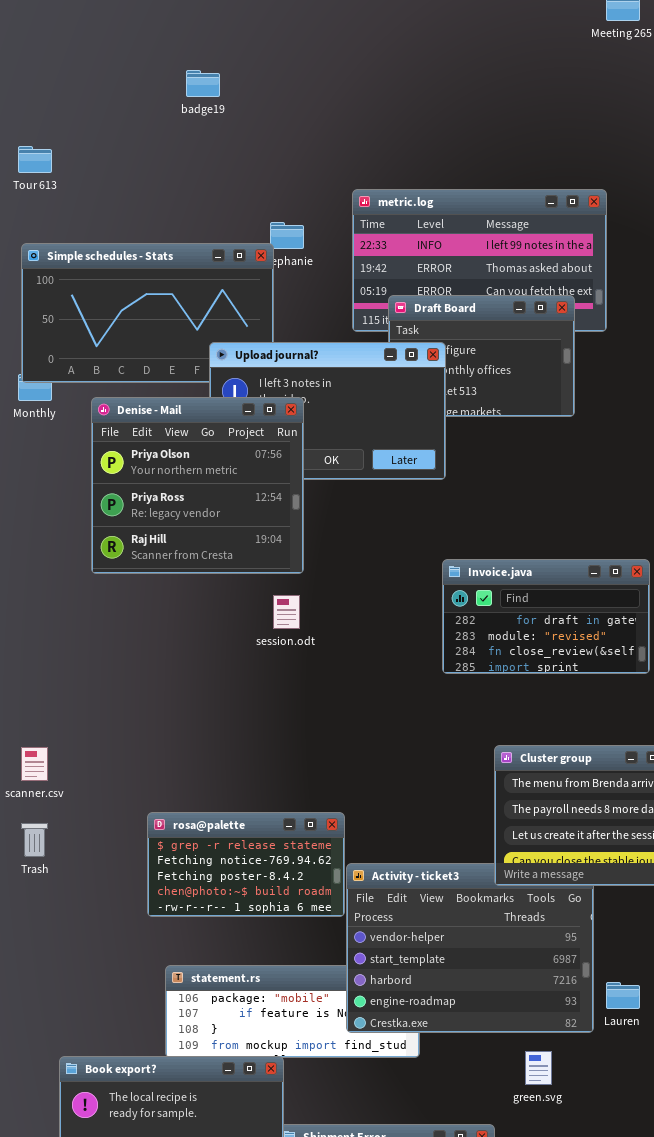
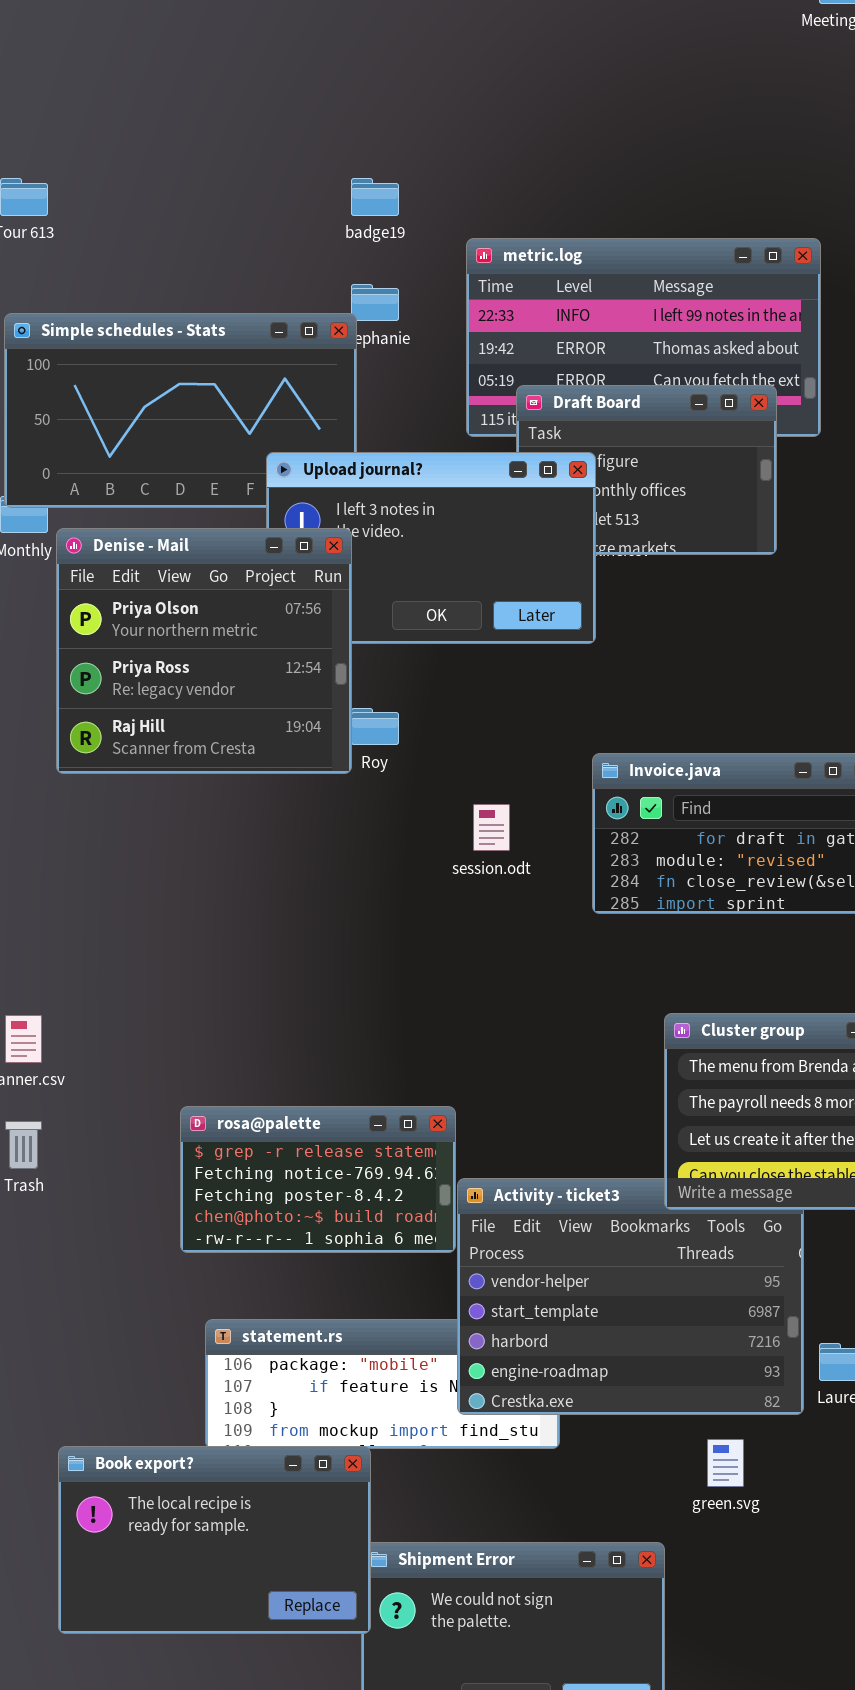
badge19: [186,70,220,97] -> [351,178,399,216], moved
Denise - Mail: [91,397,304,574] -> [56,528,352,774], moved
session.odt: [273,595,300,629] -> [473,804,510,851], moved

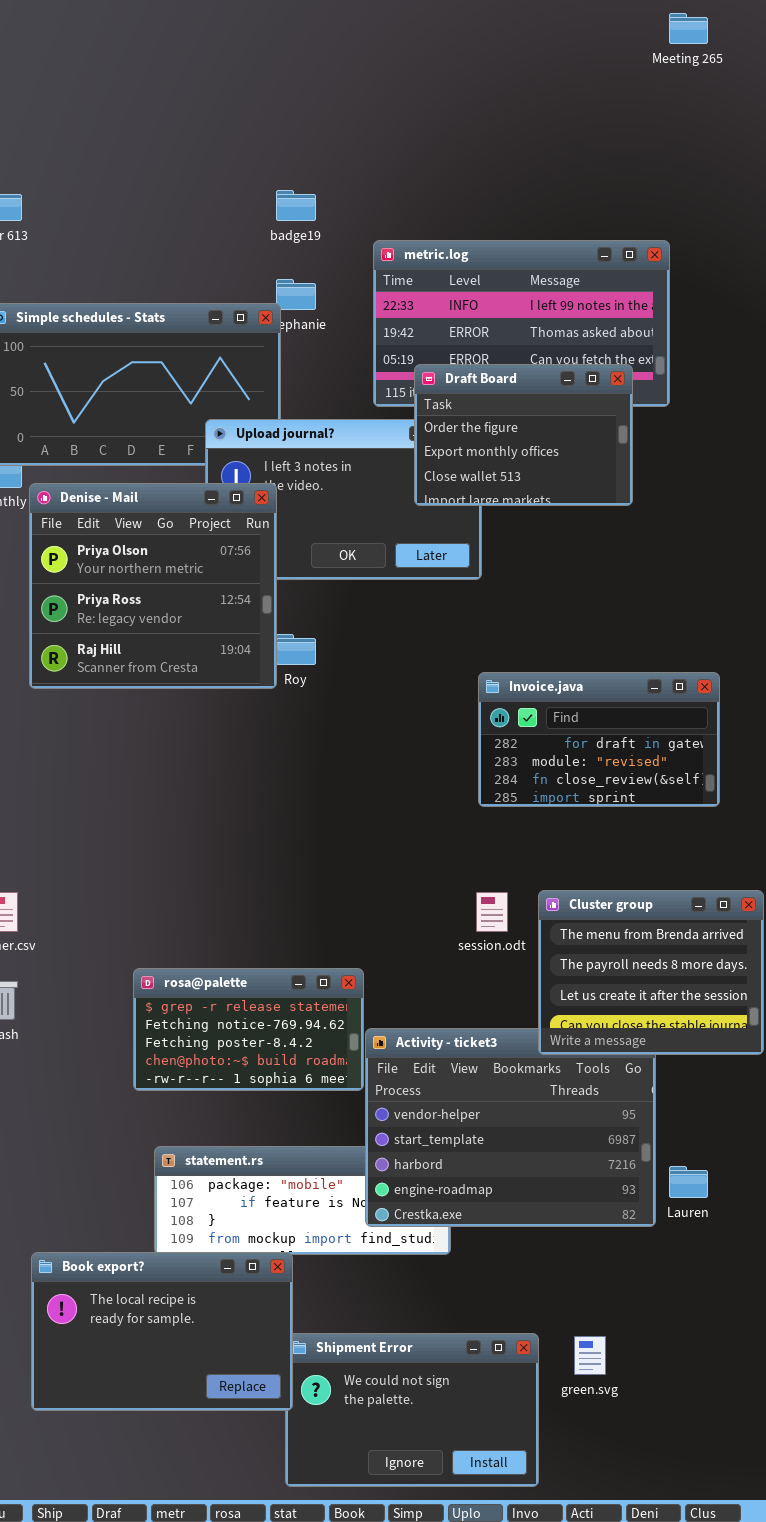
Draft Board: [516,385,777,555] -> [414,364,633,506], raised
session.odt: [473,804,510,851] -> [476,892,508,932], moved
green.svg: [707,1439,744,1487] -> [574,1336,606,1375], moved

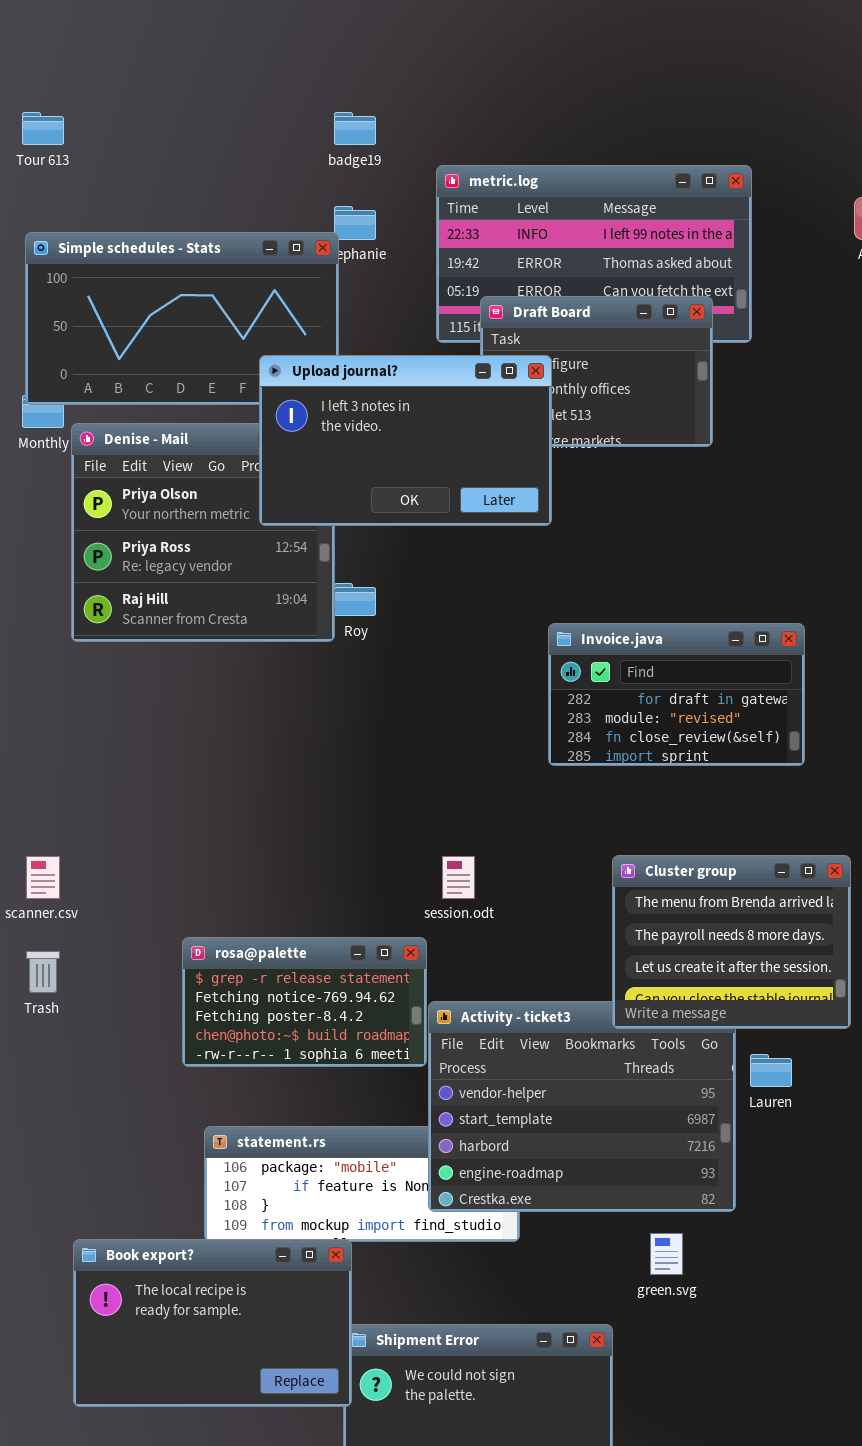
Upload journal?: [205,419,482,580] -> [259,355,552,526], raised
session.odt: [476,892,508,932] -> [442,856,475,899], moved
Lauren: [669,1166,708,1198] -> [750,1054,792,1087], moved
green.svg: [574,1336,606,1375] -> [650,1233,683,1275], moved

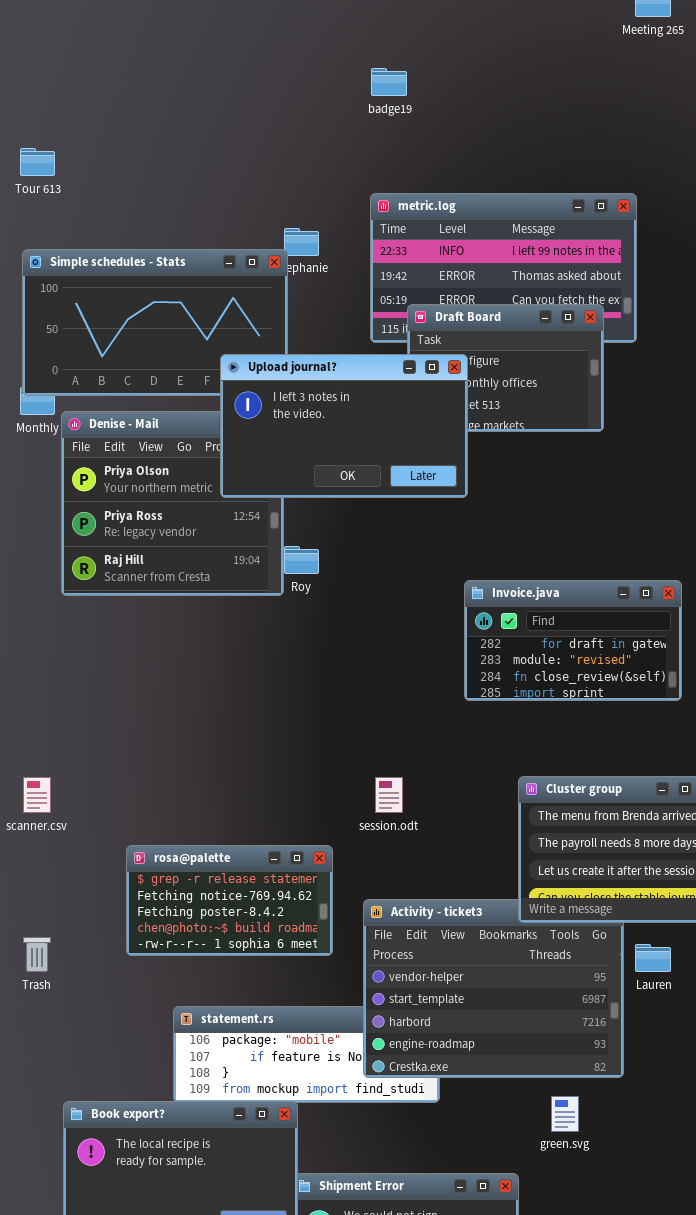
badge19: [334,112,376,145] -> [371,68,407,96], moved
rosa@palette: [182,937,427,1067] -> [126,845,333,956], moved
Trash: [26,951,60,993] -> [23,937,51,972], moved

